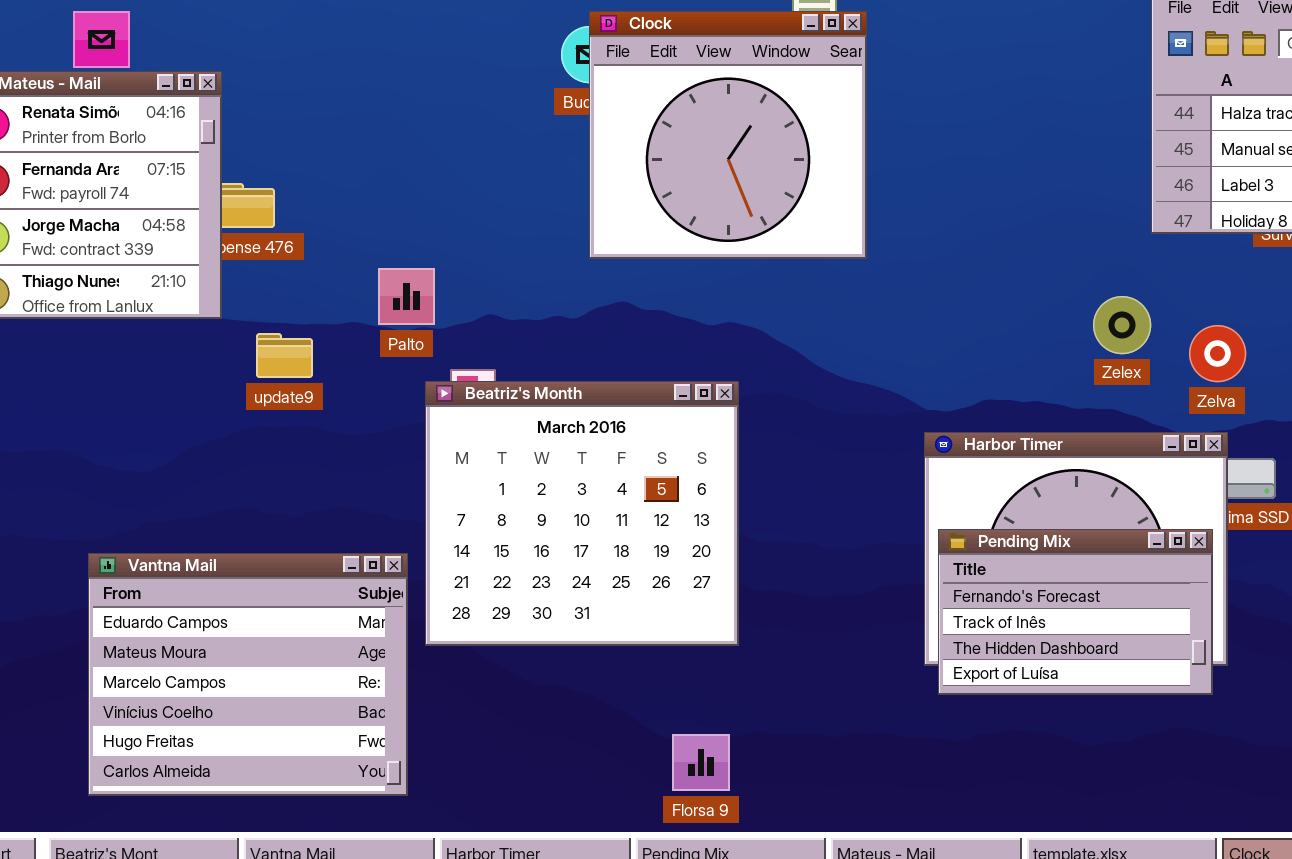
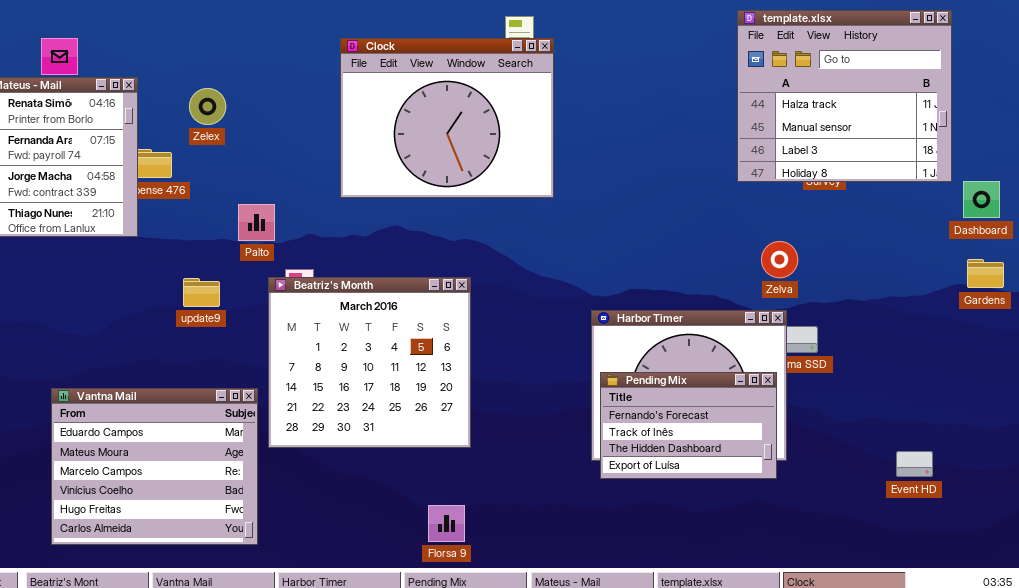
Clock: [589,11,867,259] -> [340,38,554,198], resized
Zelex: [1093,296,1151,354] -> [189,88,226,125], moved
update9: [256,333,313,378] -> [183,278,220,307], moved

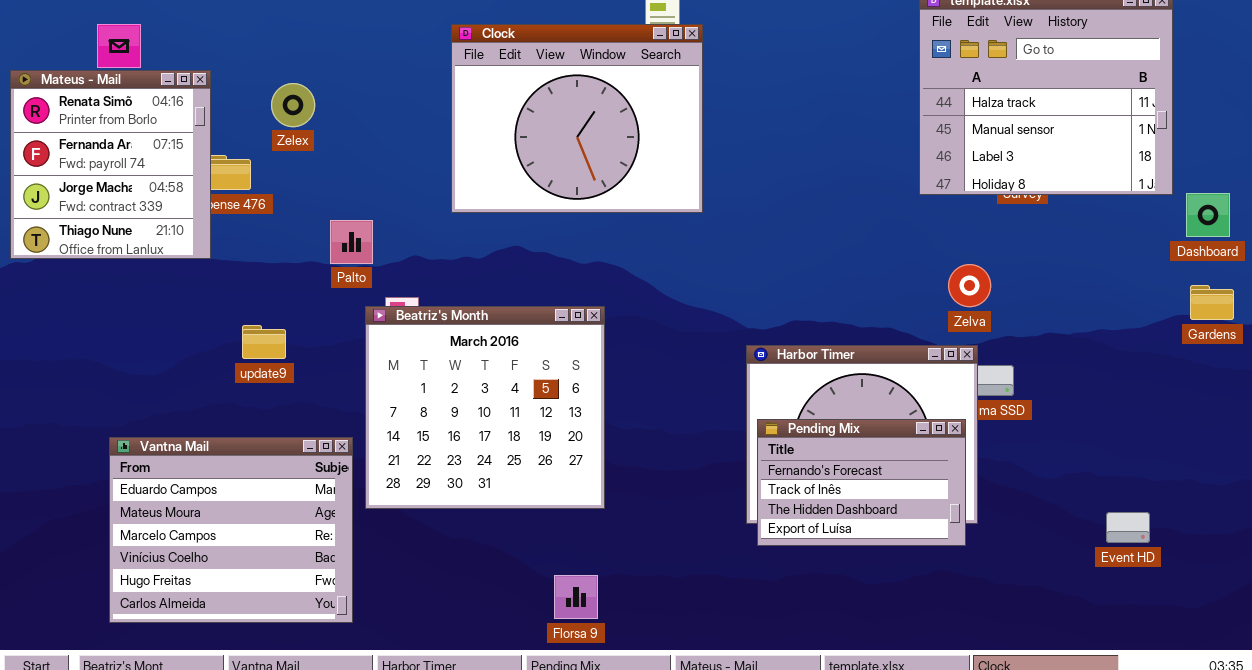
update9: [183,278,220,307] -> [242,325,286,359], moved

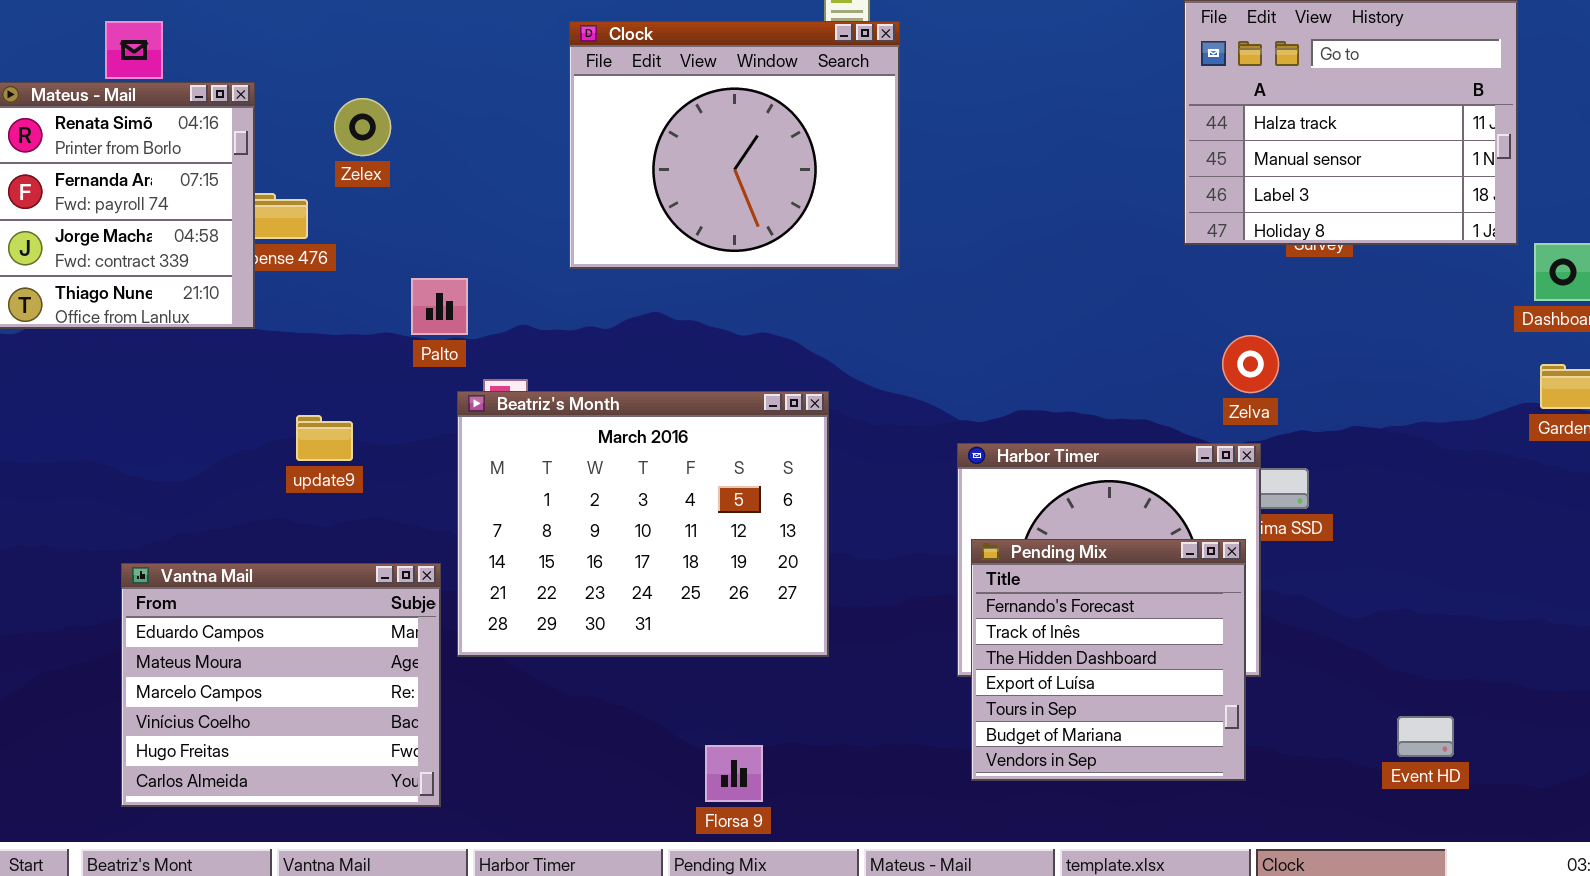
Beatriz's Month: [365,306,605,509] -> [457,391,829,657], resized
Pending Mix: [757,419,966,546] -> [971,539,1246,781], resized
Event HD: [1106,512,1150,543] -> [1397,716,1454,757], moved

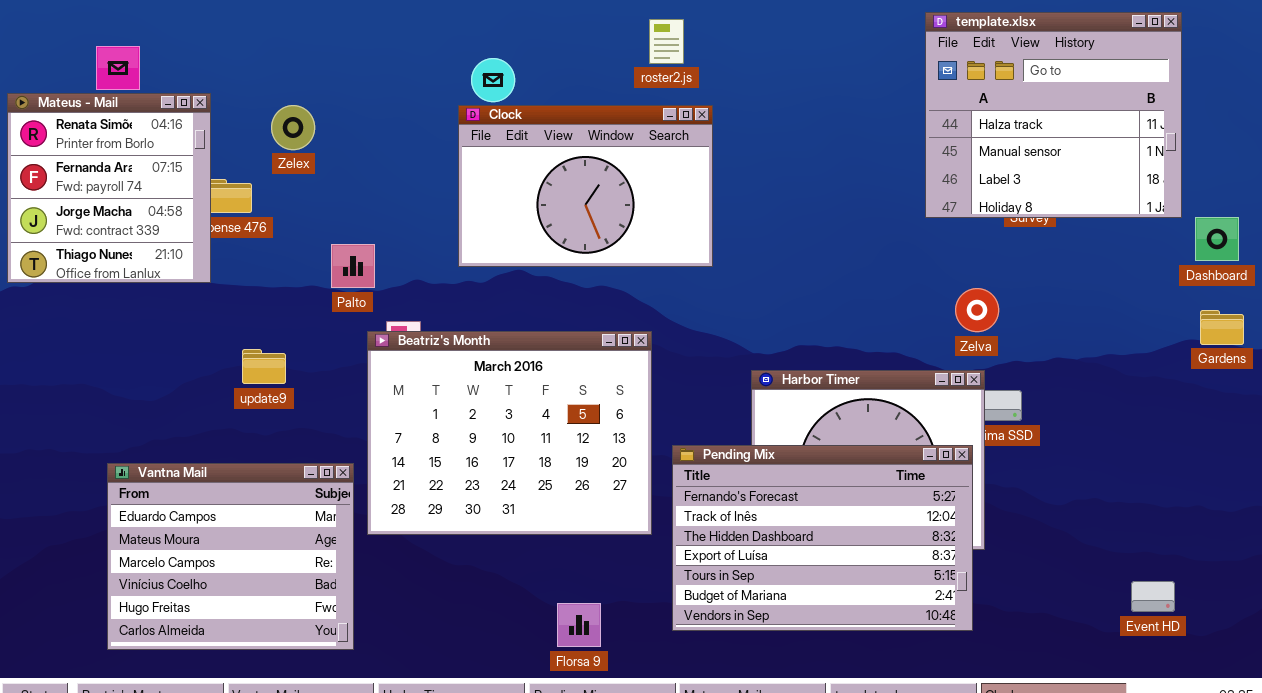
Clock: [569,21,900,269] -> [458,105,713,267], moved, resized
Pending Mix: [971,539,1246,781] -> [672,445,973,631], resized
Event HD: [1397,716,1454,757] -> [1131,581,1175,612], moved

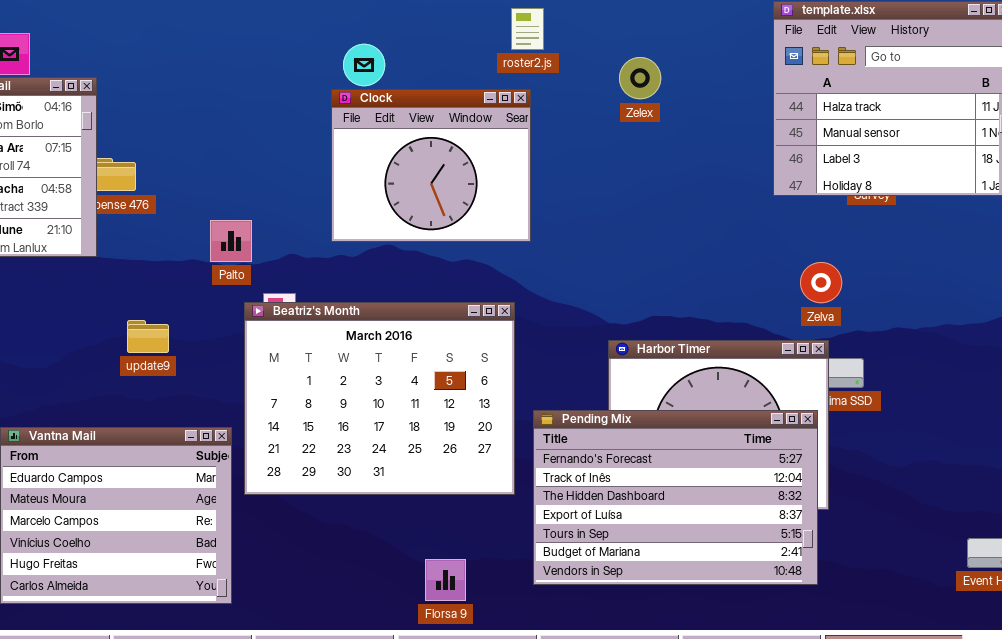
Zelex: [271,105,315,150] -> [619,57,661,99], moved
Clock: [458,105,713,267] -> [331,89,531,242], resized

